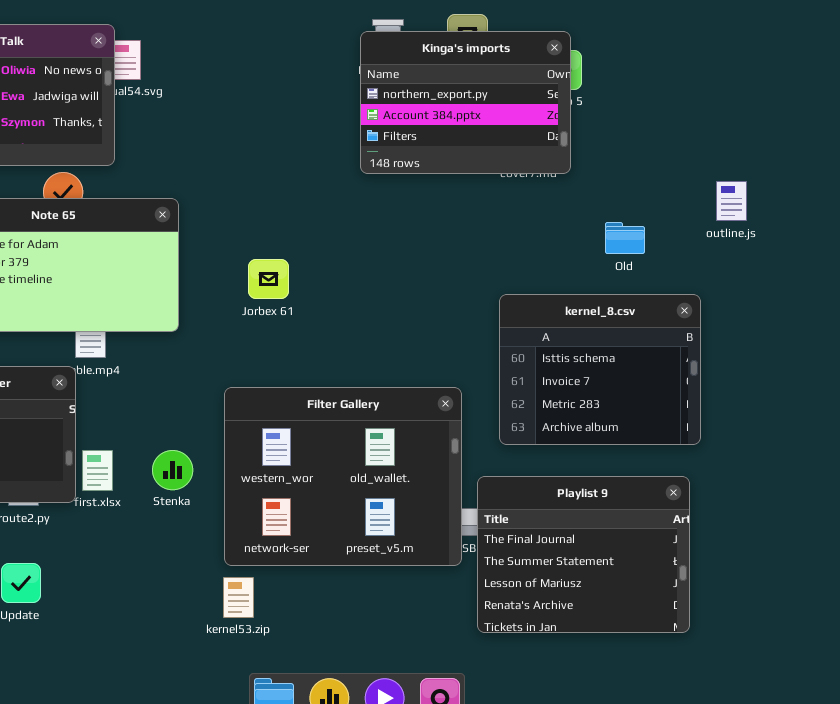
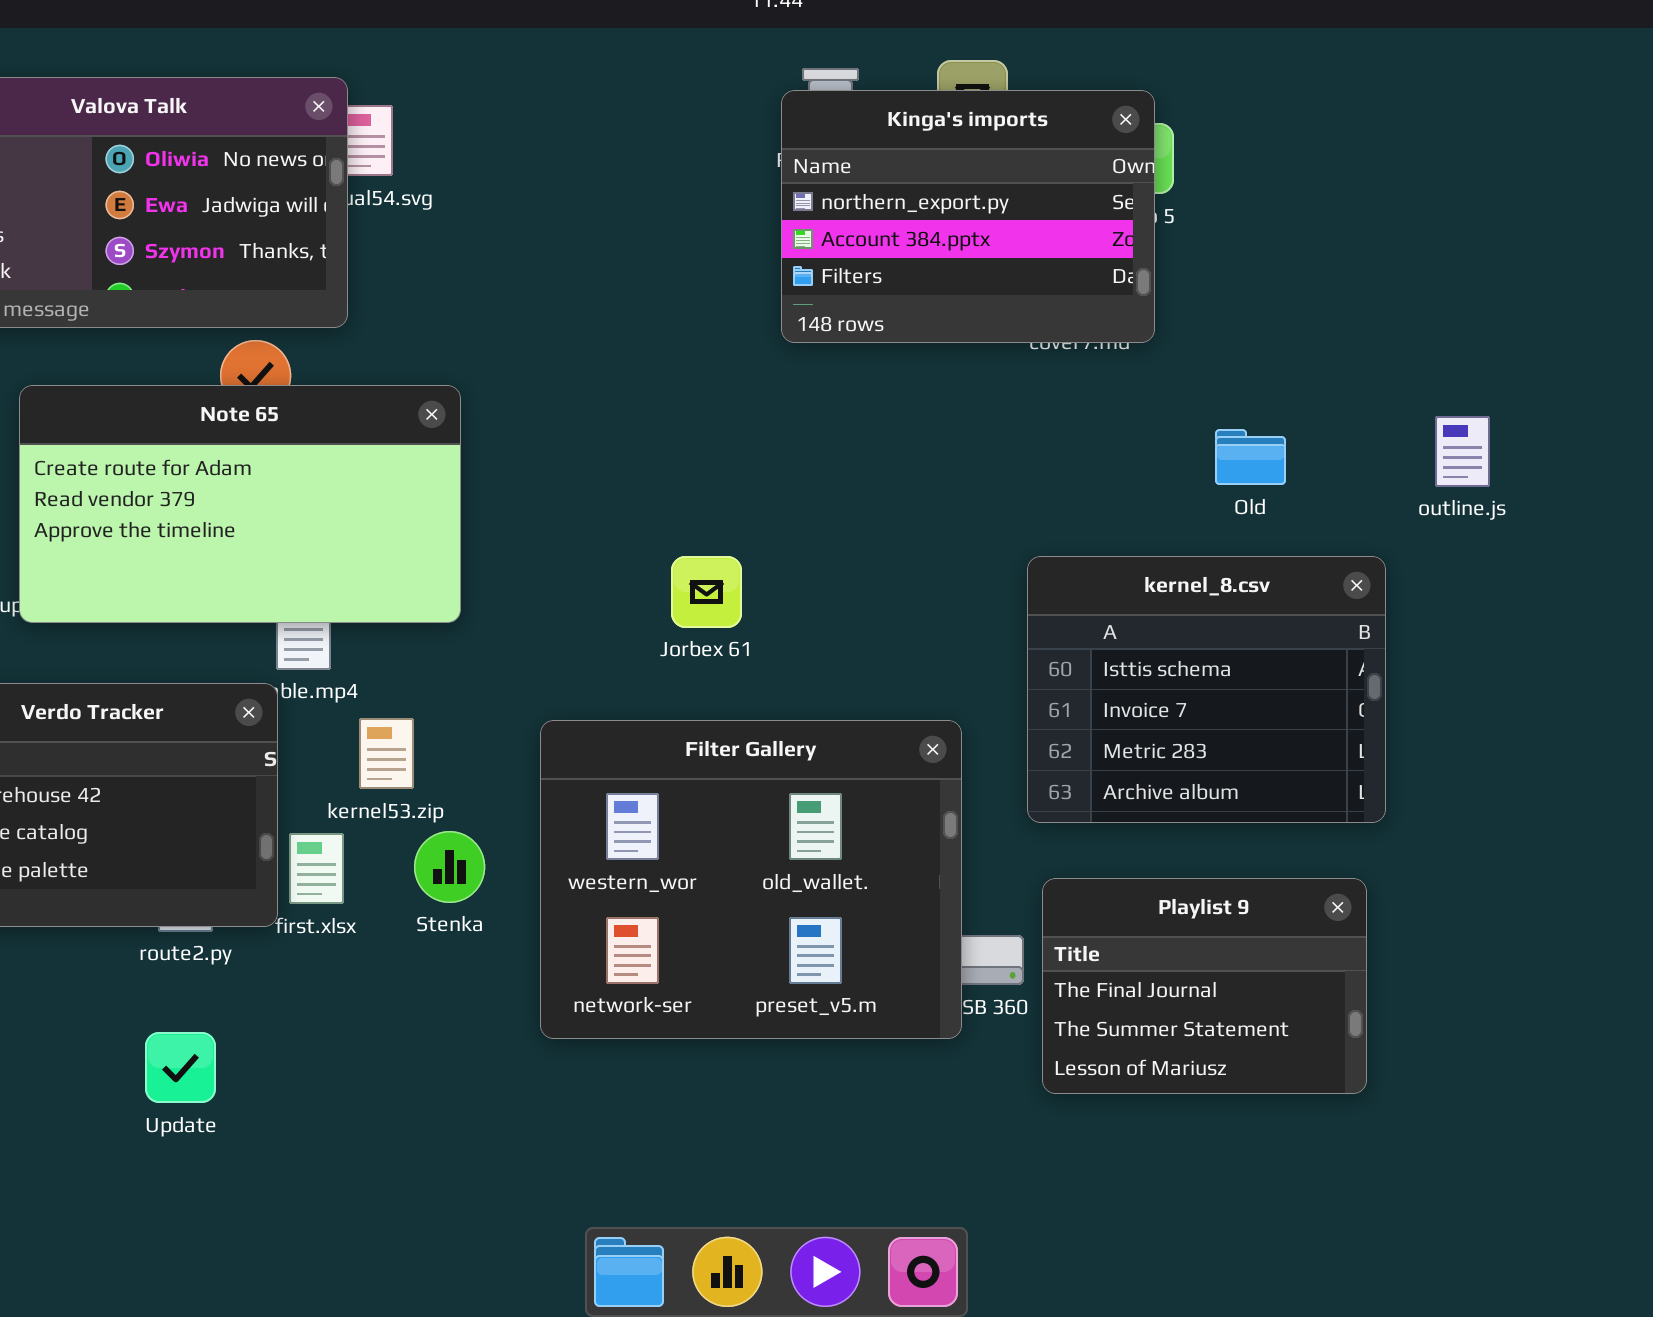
outline.js: [716,181,747,221] -> [1435,416,1490,487], moved
Jorbex 61: [248,259,289,299] -> [671,556,742,628], moved
Playlist 9: [477,476,690,633] -> [1042,878,1367,1094], resized
kernel53.zip: [223,577,254,618] -> [359,718,414,789], moved

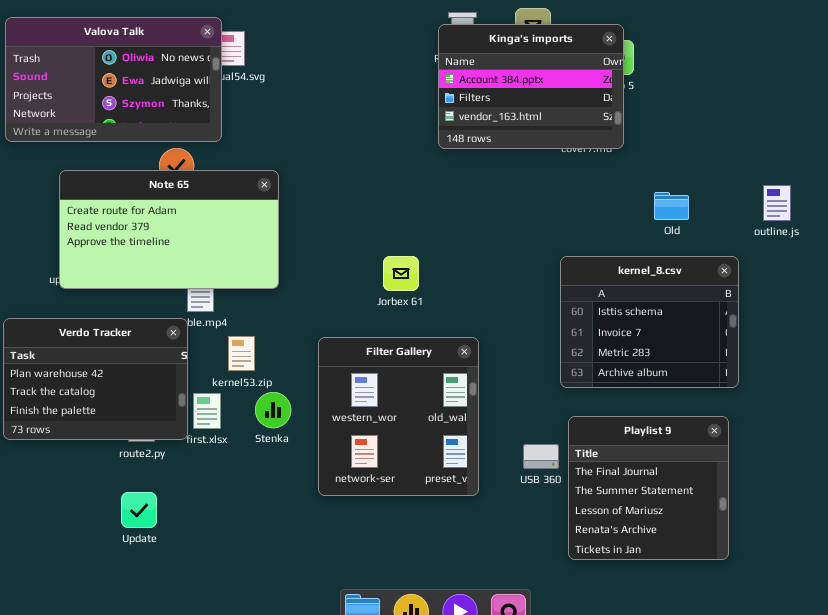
Kinga's imports: [781,90,1155,343] -> [438,24,624,149], scrolled down 1 row
Filter Gallery: [540,720,962,1039] -> [318,337,479,496], resized
Playlist 9: [1042,878,1367,1094] -> [568,416,729,560], resized

